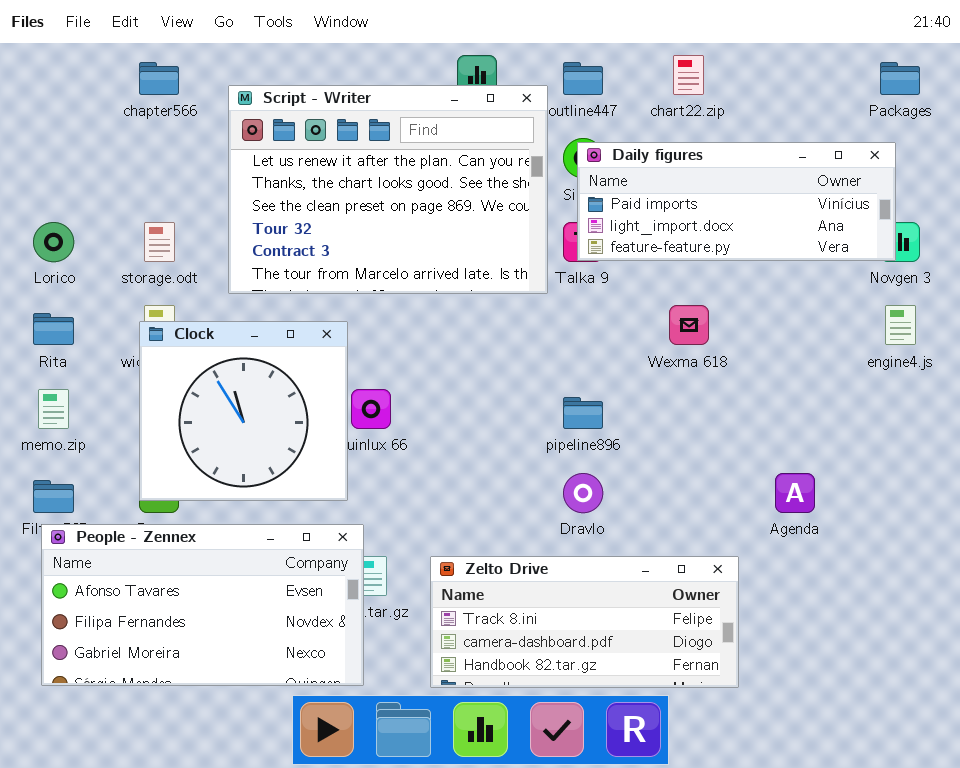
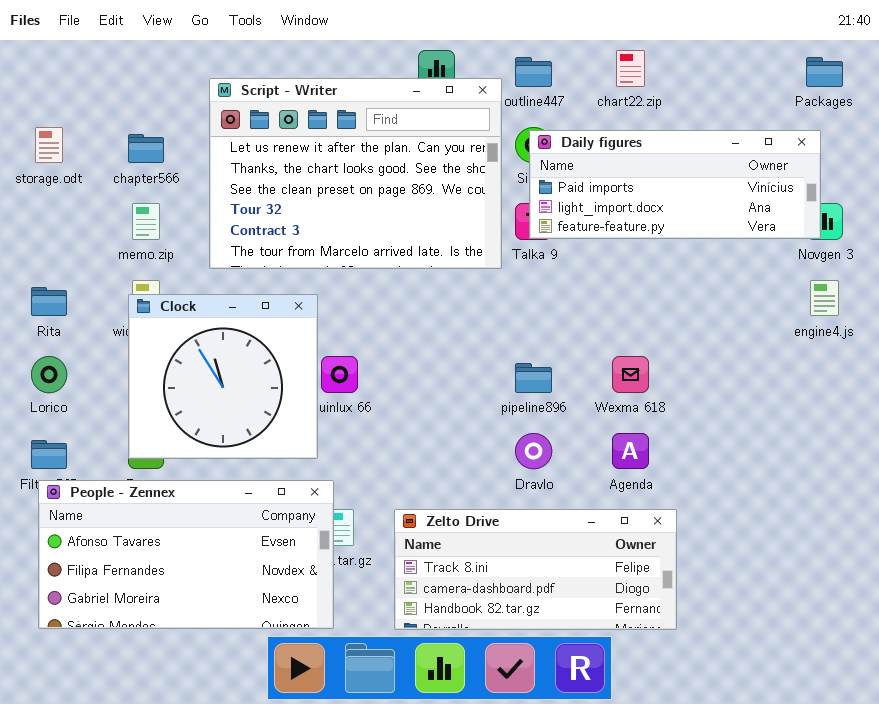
chapter566: [139,62,179,95] -> [128,134,164,163], moved
Lorico: [33,222,74,262] -> [31,356,67,393], moved
storage.odt: [144,222,175,262] -> [35,127,63,163], moved
Wexma 618: [669,305,709,345] -> [612,356,649,393], moved
memo.zip: [38,389,69,429] -> [132,203,160,240], moved
Agenda: [775,473,815,513] -> [612,433,649,469], moved

